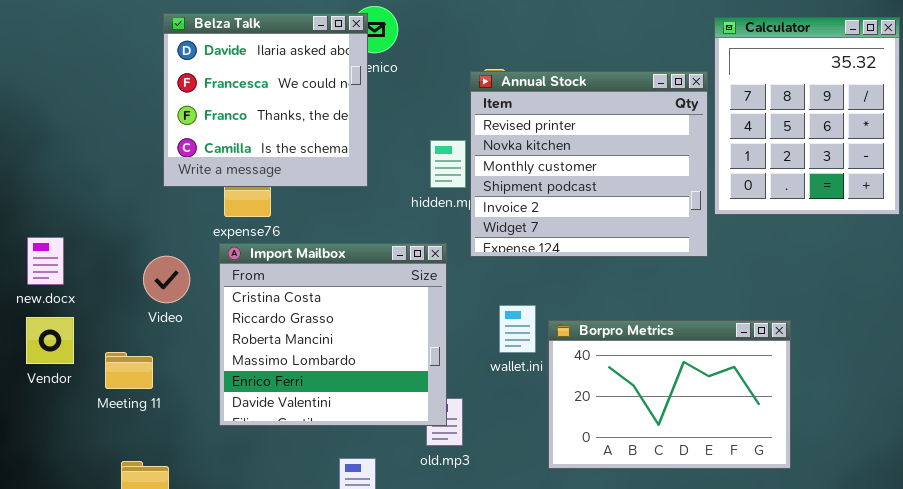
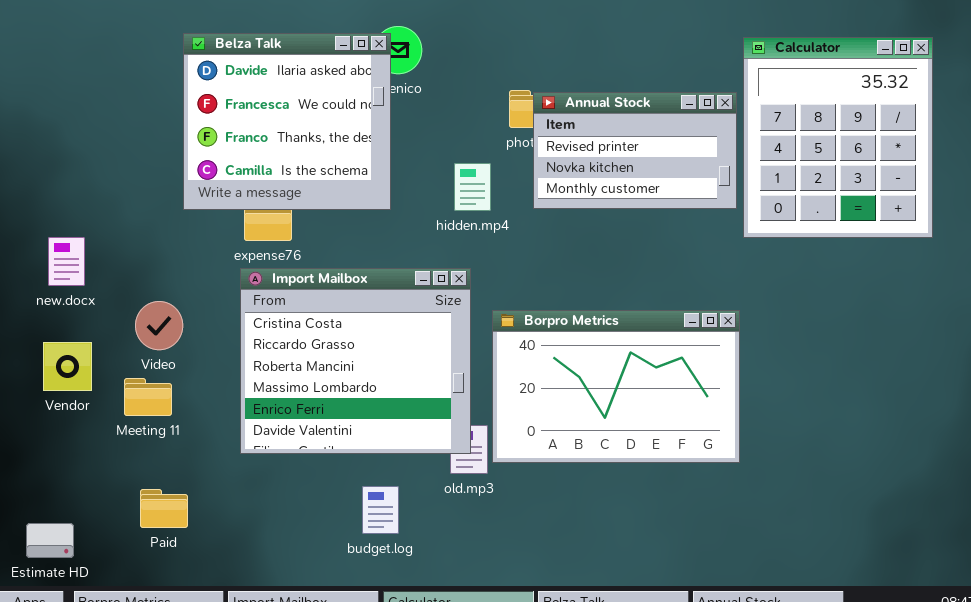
Annual Stock: [470,71,708,257] -> [533,92,737,209], resized
new.docx: [27,237,64,285] -> [48,237,85,286], moved
Video: [143,256,190,303] -> [135,301,183,350], moved
Borpro Metrics: [548,320,791,469] -> [492,310,740,463], moved

